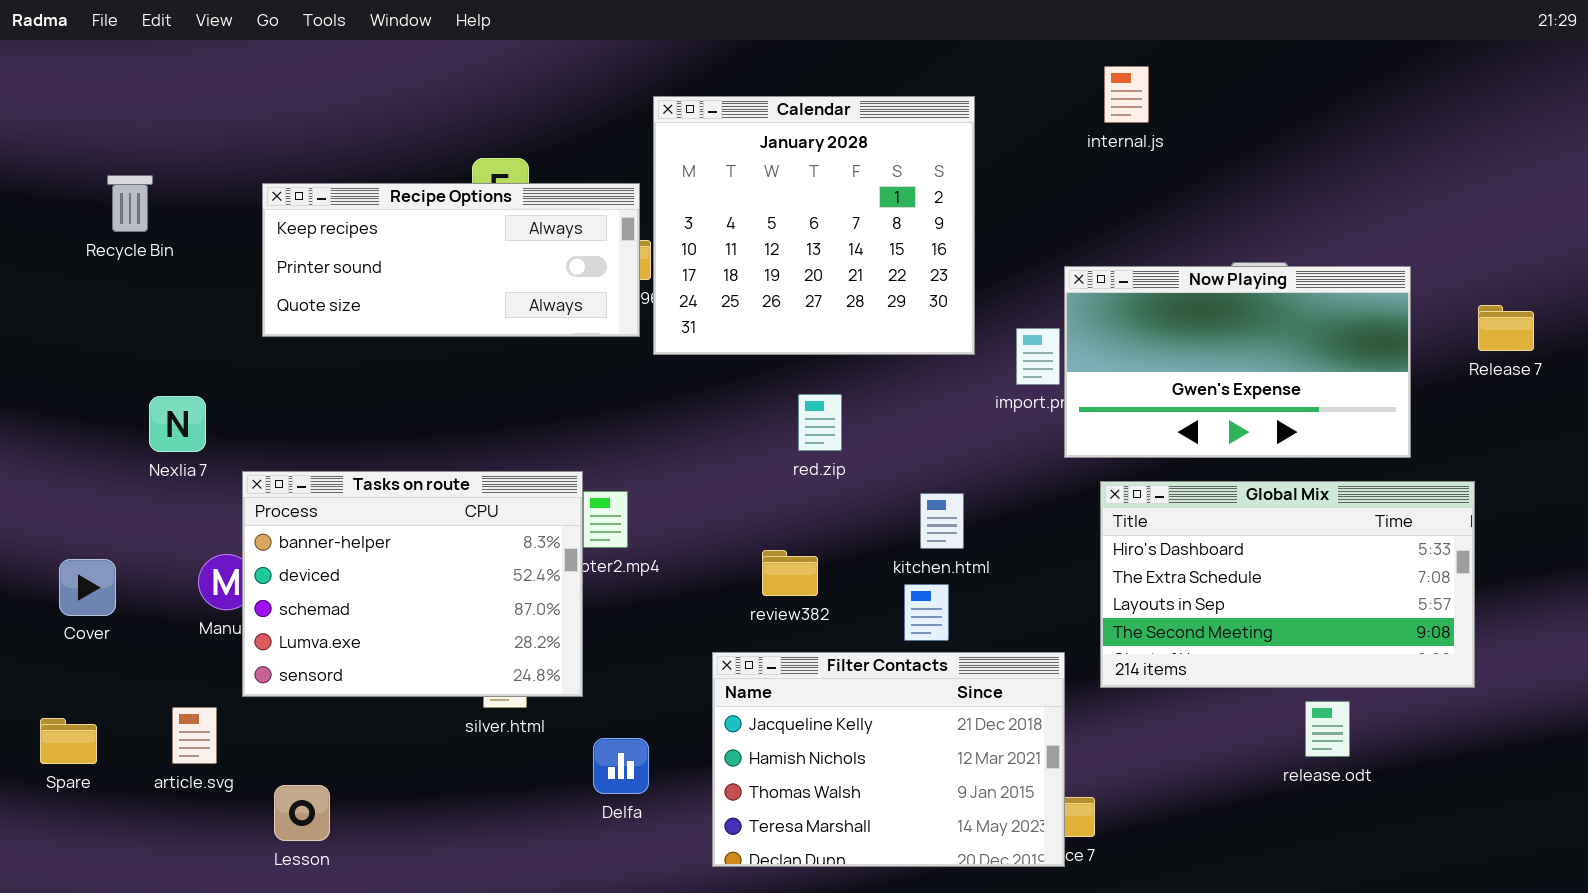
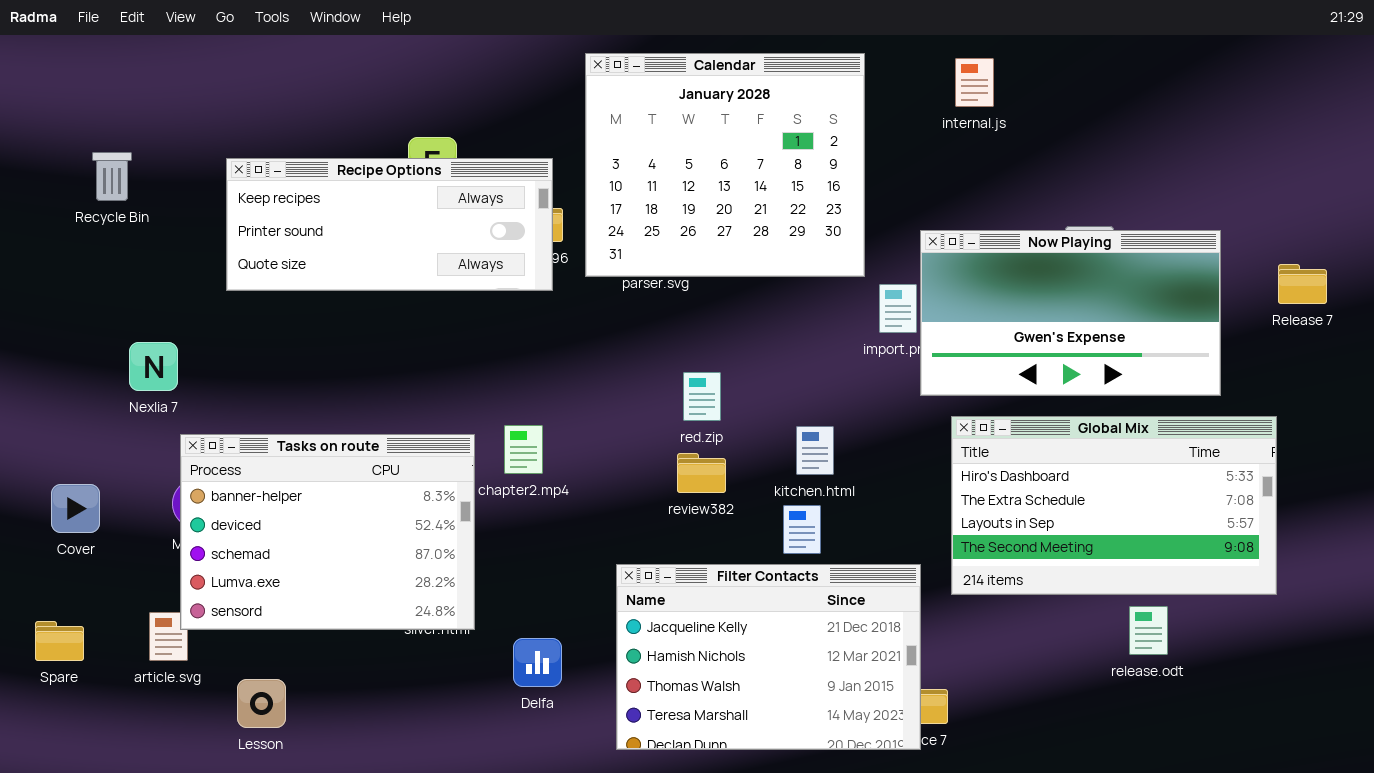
Calendar: [653,96,975,355] -> [585,53,865,277], moved
red.zip: [798,394,842,451] -> [683,372,721,421], moved
Tasks on route: [242,471,583,697] -> [180,434,475,630], moved
review382: [762,550,818,596] -> [677,453,726,493], moved

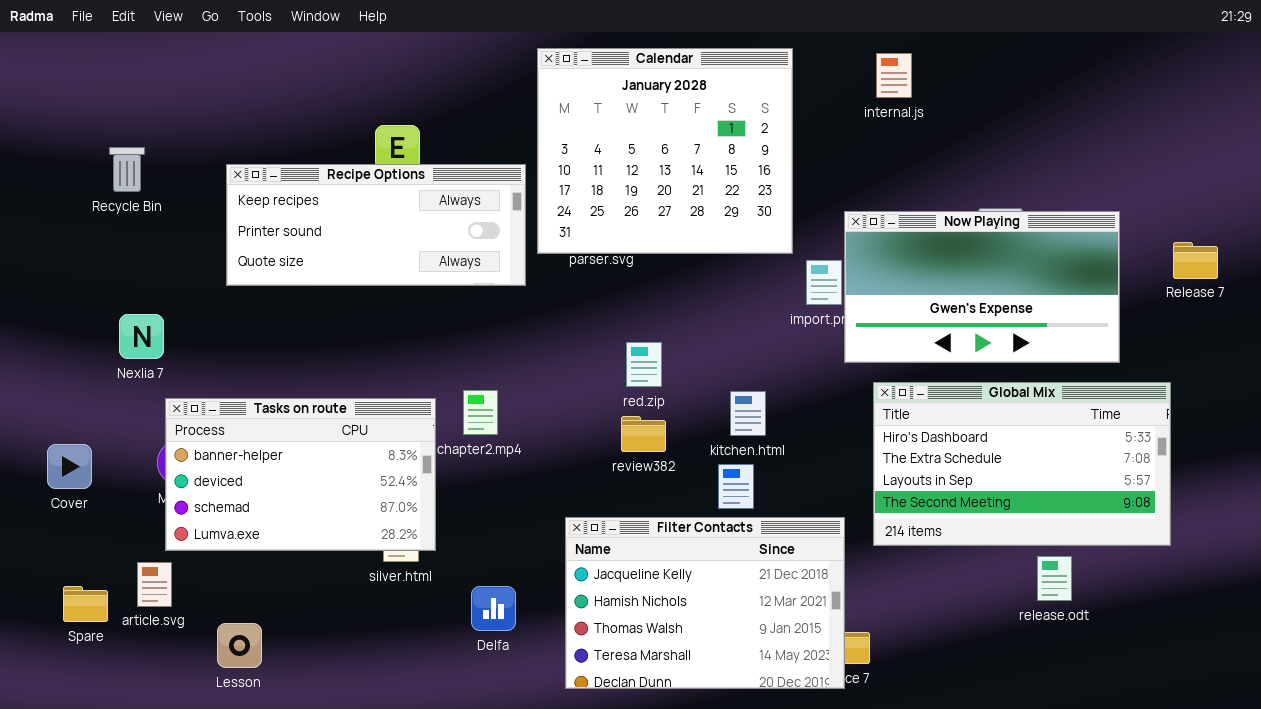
Recycle Bin: [92,152,132,201] -> [109,147,145,192], moved
Recipe Options: [226,158,553,291] -> [226,164,526,286], moved
Tasks on route: [180,434,475,630] -> [165,398,436,551], resized
Spare: [35,621,84,661] -> [63,586,108,622], moved

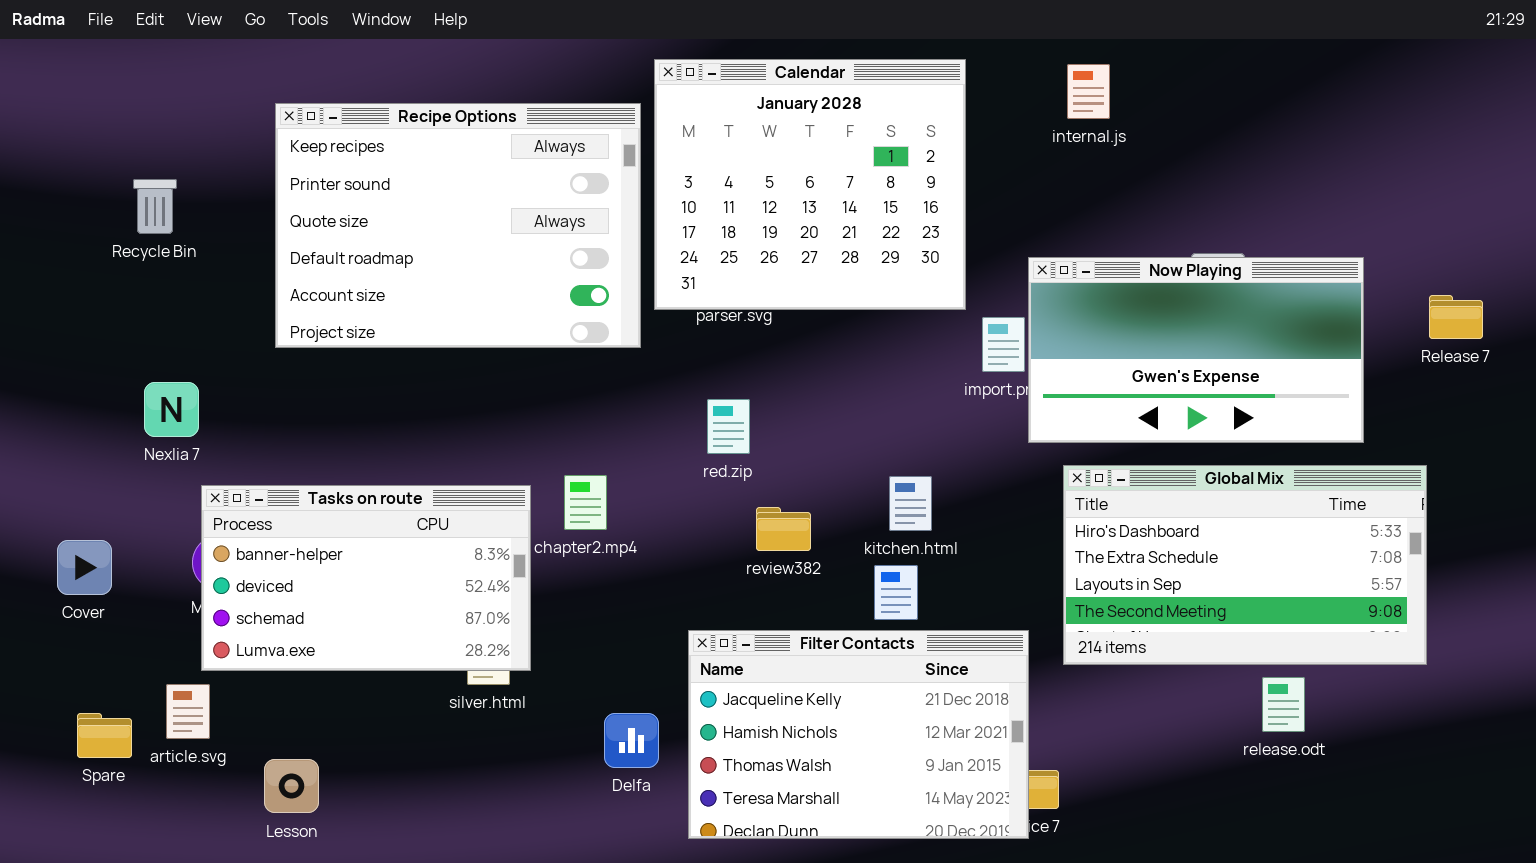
Recipe Options: [226,164,526,286] -> [275,103,641,348], resized
red.zip: [626,342,662,387] -> [707,399,750,454], moved
Delfa: [471,586,516,631] -> [604,713,659,768], moved

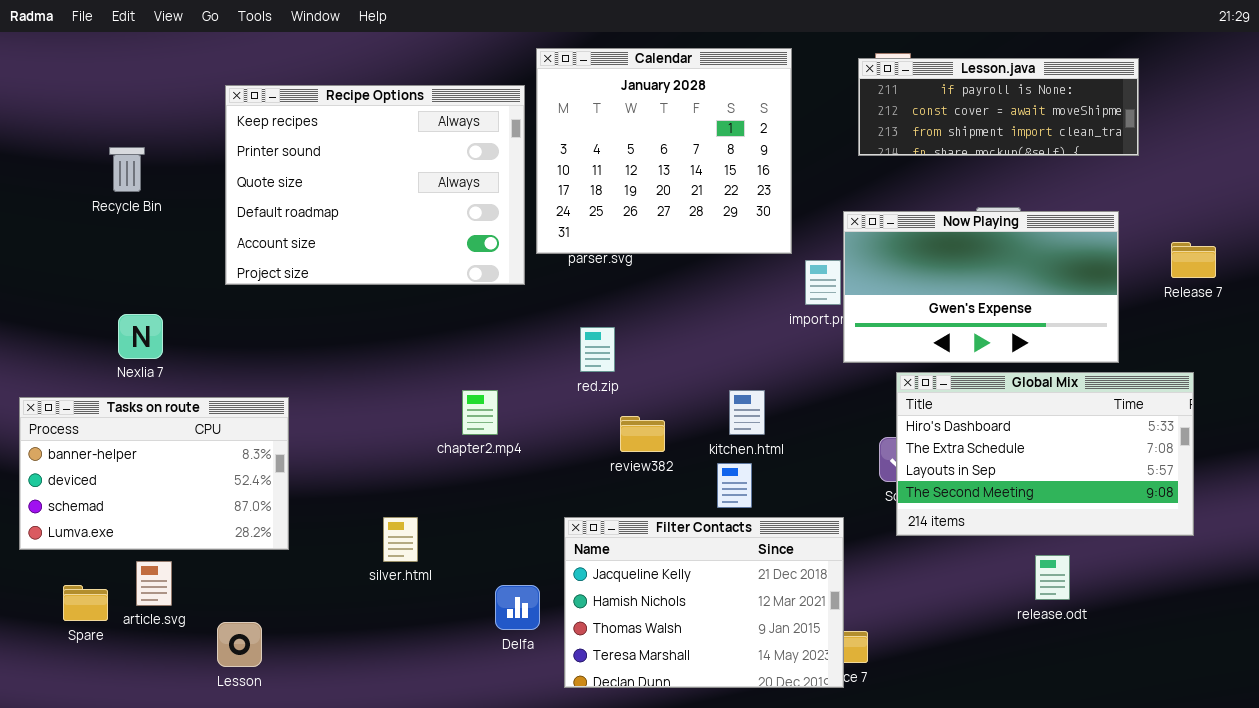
Lesson.java: none -> [858,58,1139,156], opened
Global Mix: [1063,465,1427,665] -> [896,372,1194,536], moved
Tasks on route: [201,485,531,671] -> [19,397,289,550], moved

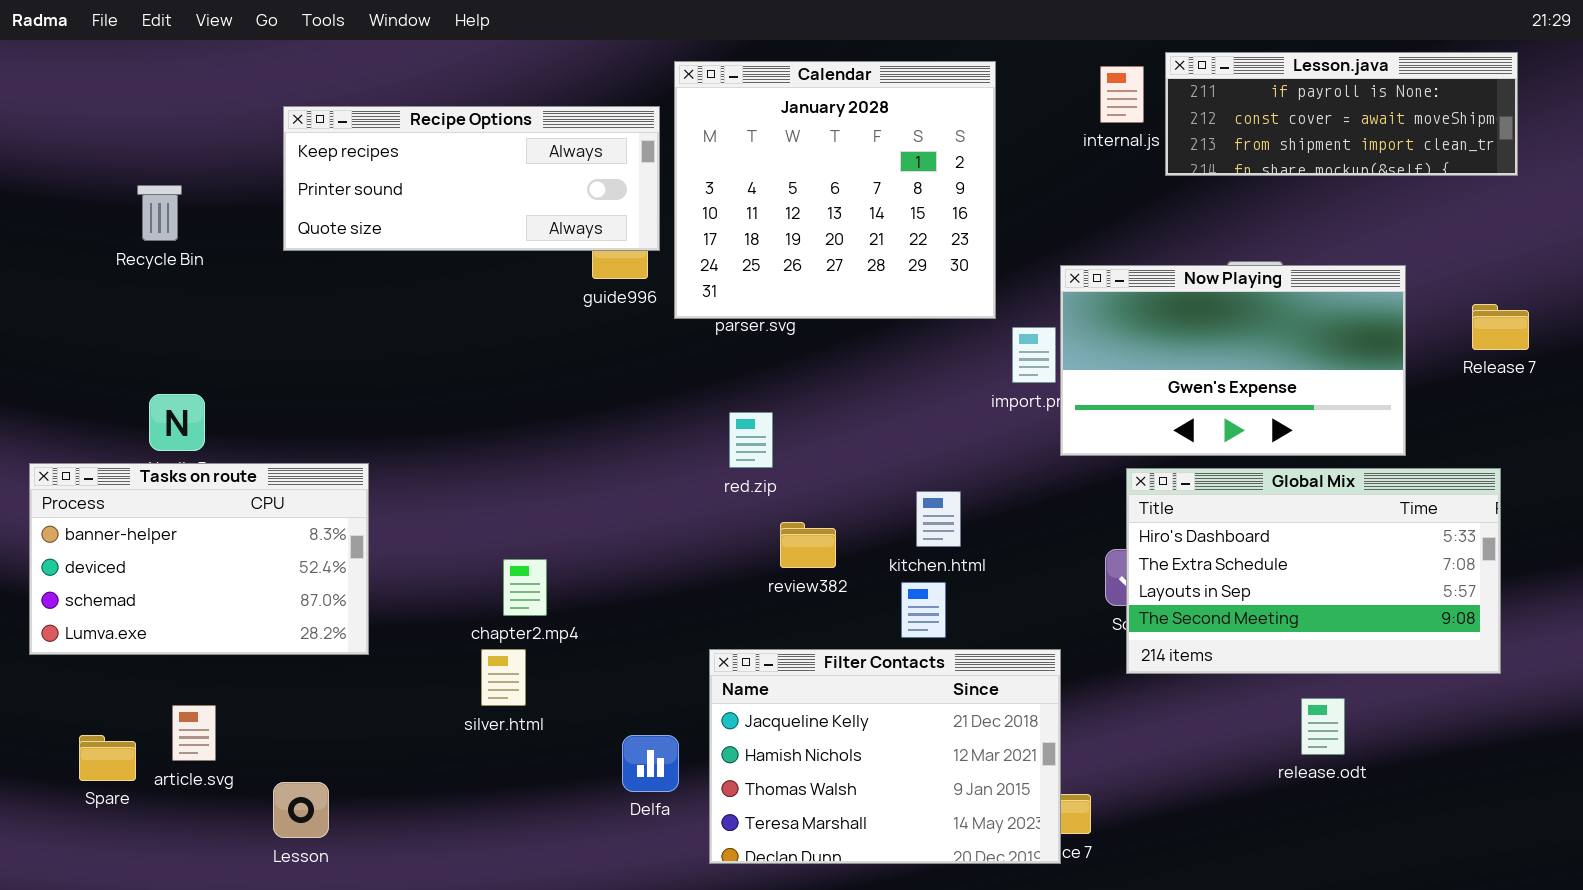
Lesson.java: [858,58,1139,156] -> [1165,52,1518,176], moved
Recipe Options: [225,85,525,285] -> [283,106,660,251], resized
chapter2.mp4: [462,390,498,435] -> [503,559,547,616], moved
Tasks on route: [19,397,289,550] -> [29,463,369,655], moved

